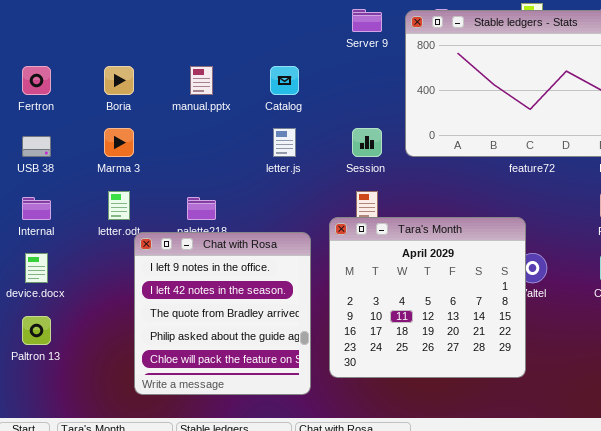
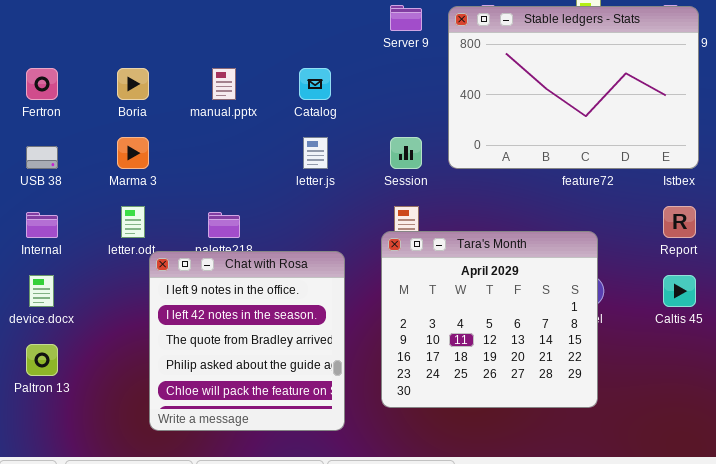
Tara's Month: [329,217,526,378] -> [381,231,598,408], moved

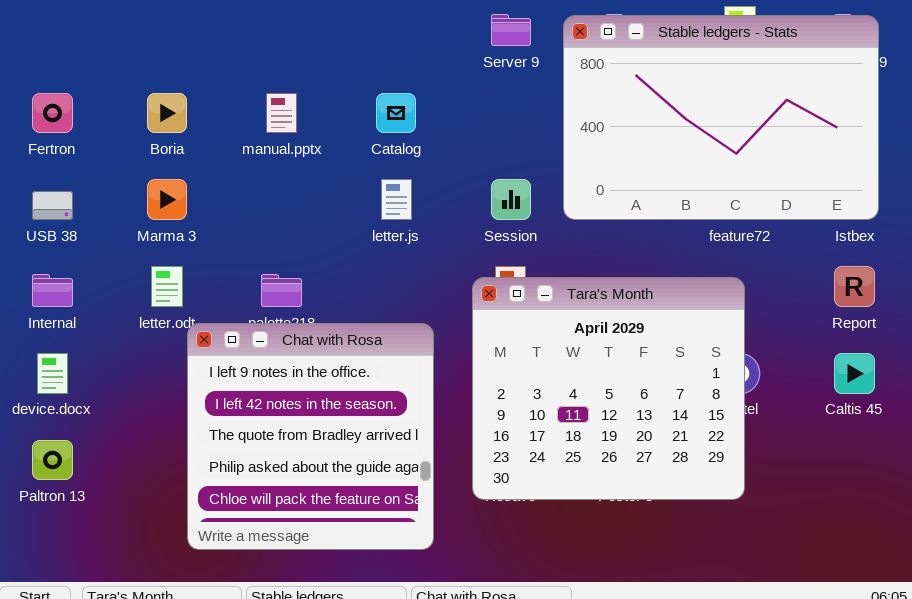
Tara's Month: [381,231,598,408] -> [472,277,745,500], moved

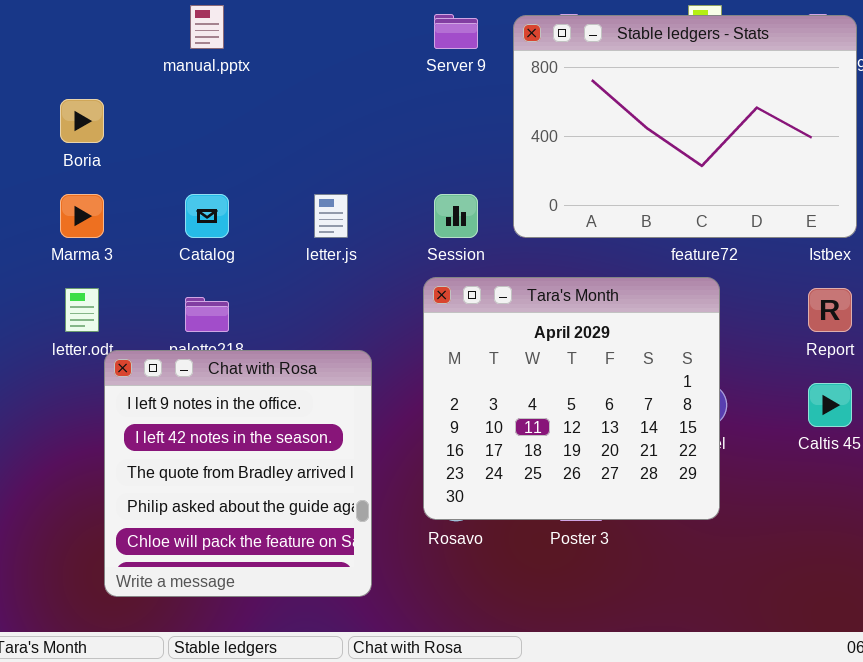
manual.pptx: [266,93,297,133] -> [190,5,224,49], moved
Catalog: [376,93,416,133] -> [185,194,229,238], moved
Tara's Month: [472,277,745,500] -> [423,277,720,520], moved

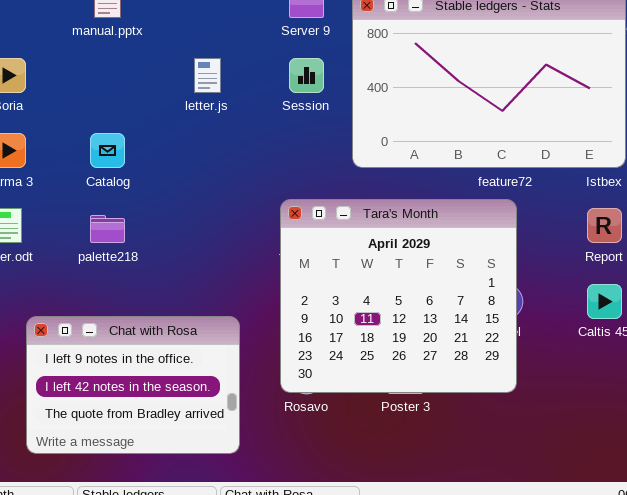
letter.js: [314,194,348,238] -> [194,58,221,93], moved
Session: [434,194,478,238] -> [289,58,324,93], moved
Chat with Rosa: [104,350,372,597] -> [26,316,240,454], resized

